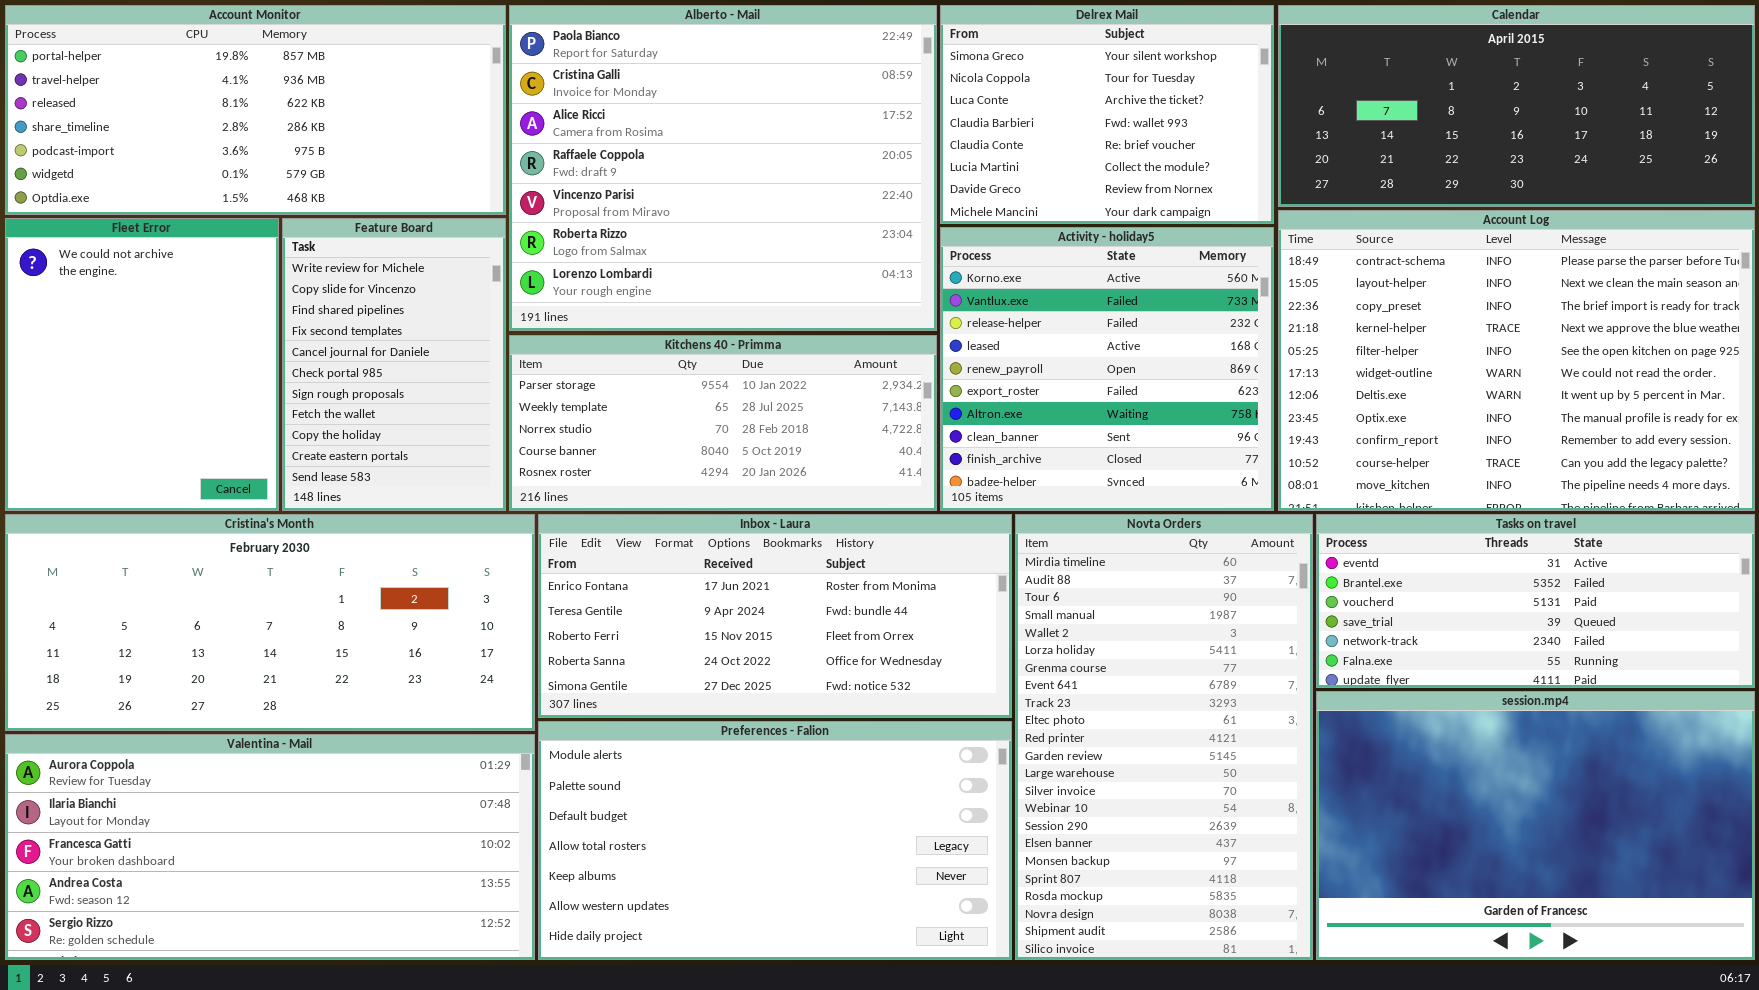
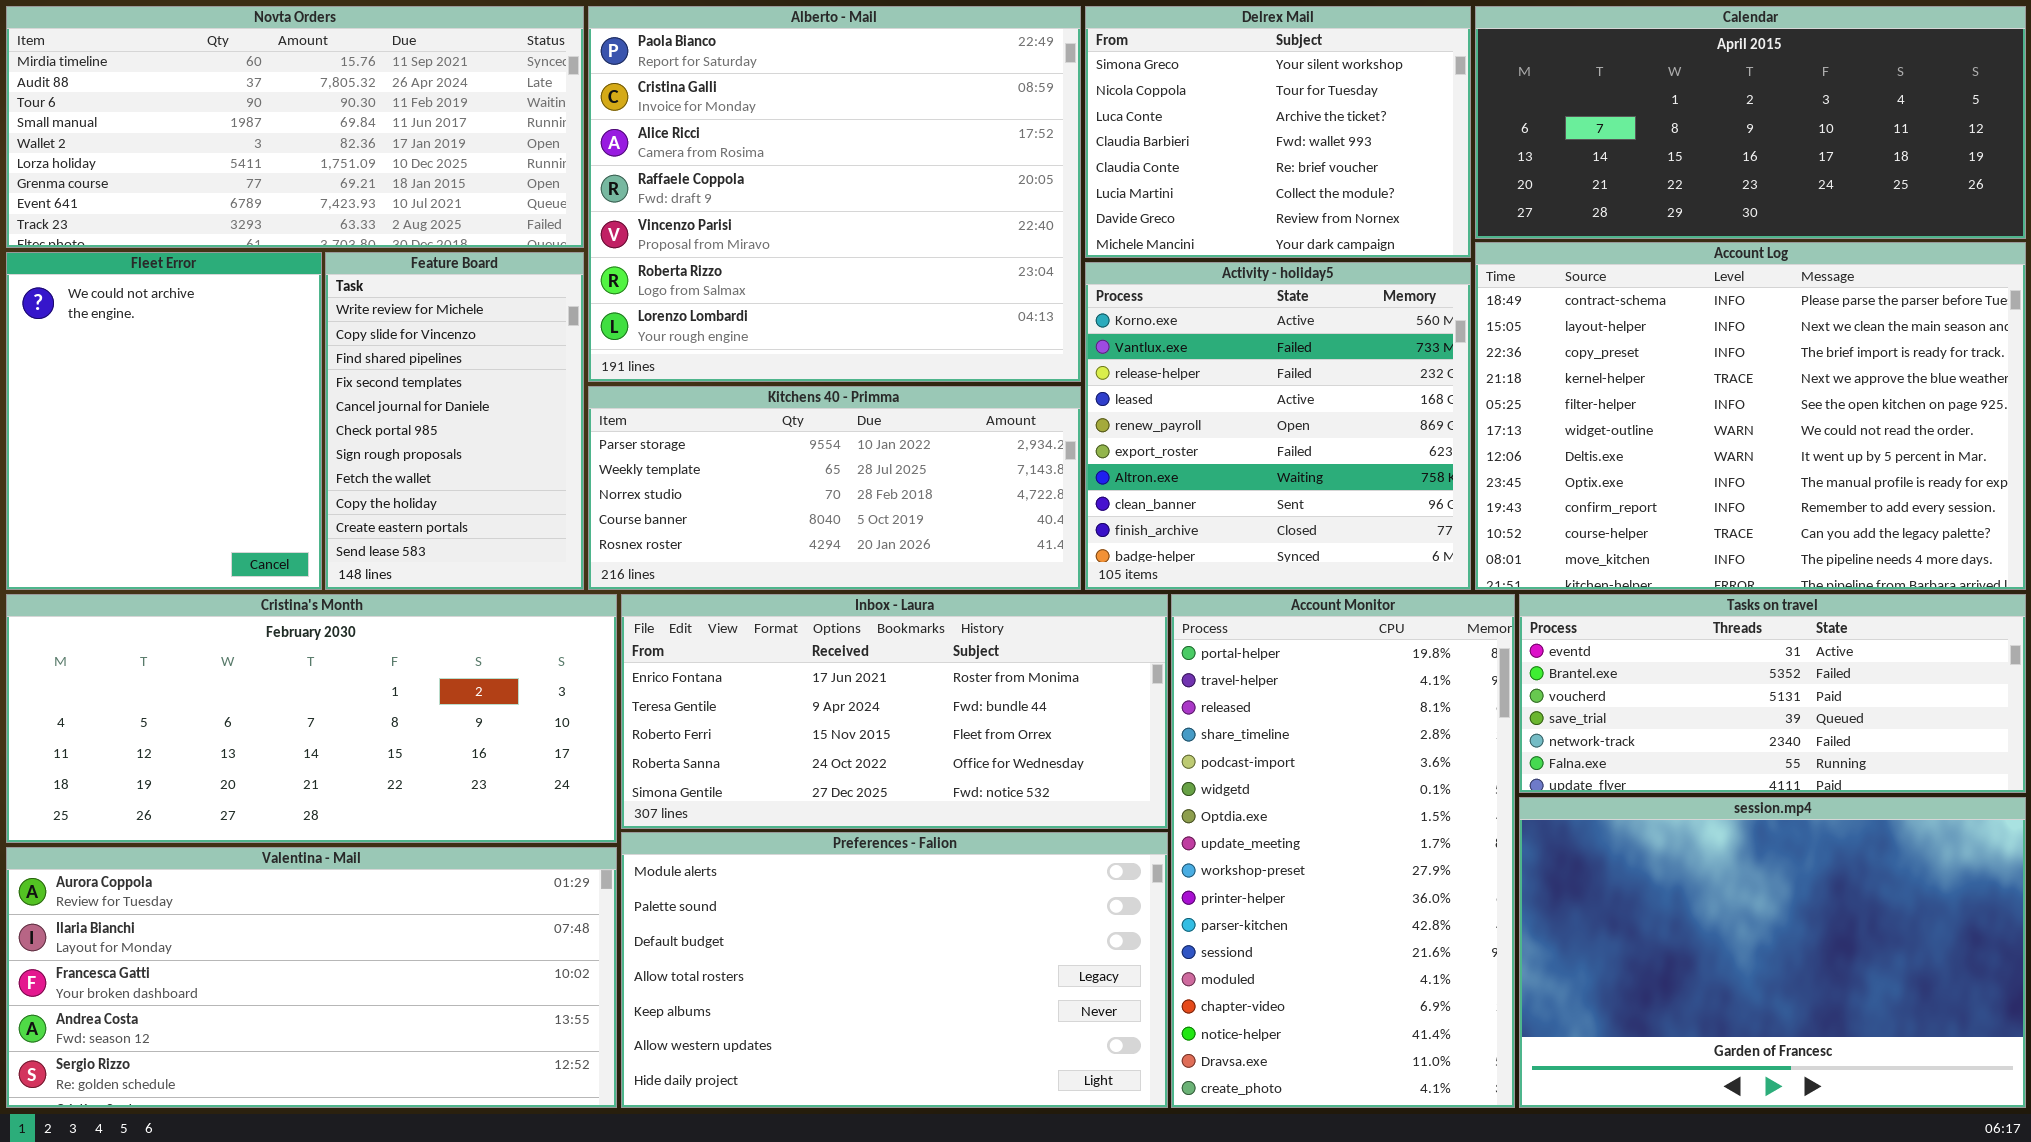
Account Monitor: [5,5,506,215] -> [1171,594,1515,1108], moved, resized
Novta Orders: [1015,514,1313,960] -> [6,6,584,248], moved, resized

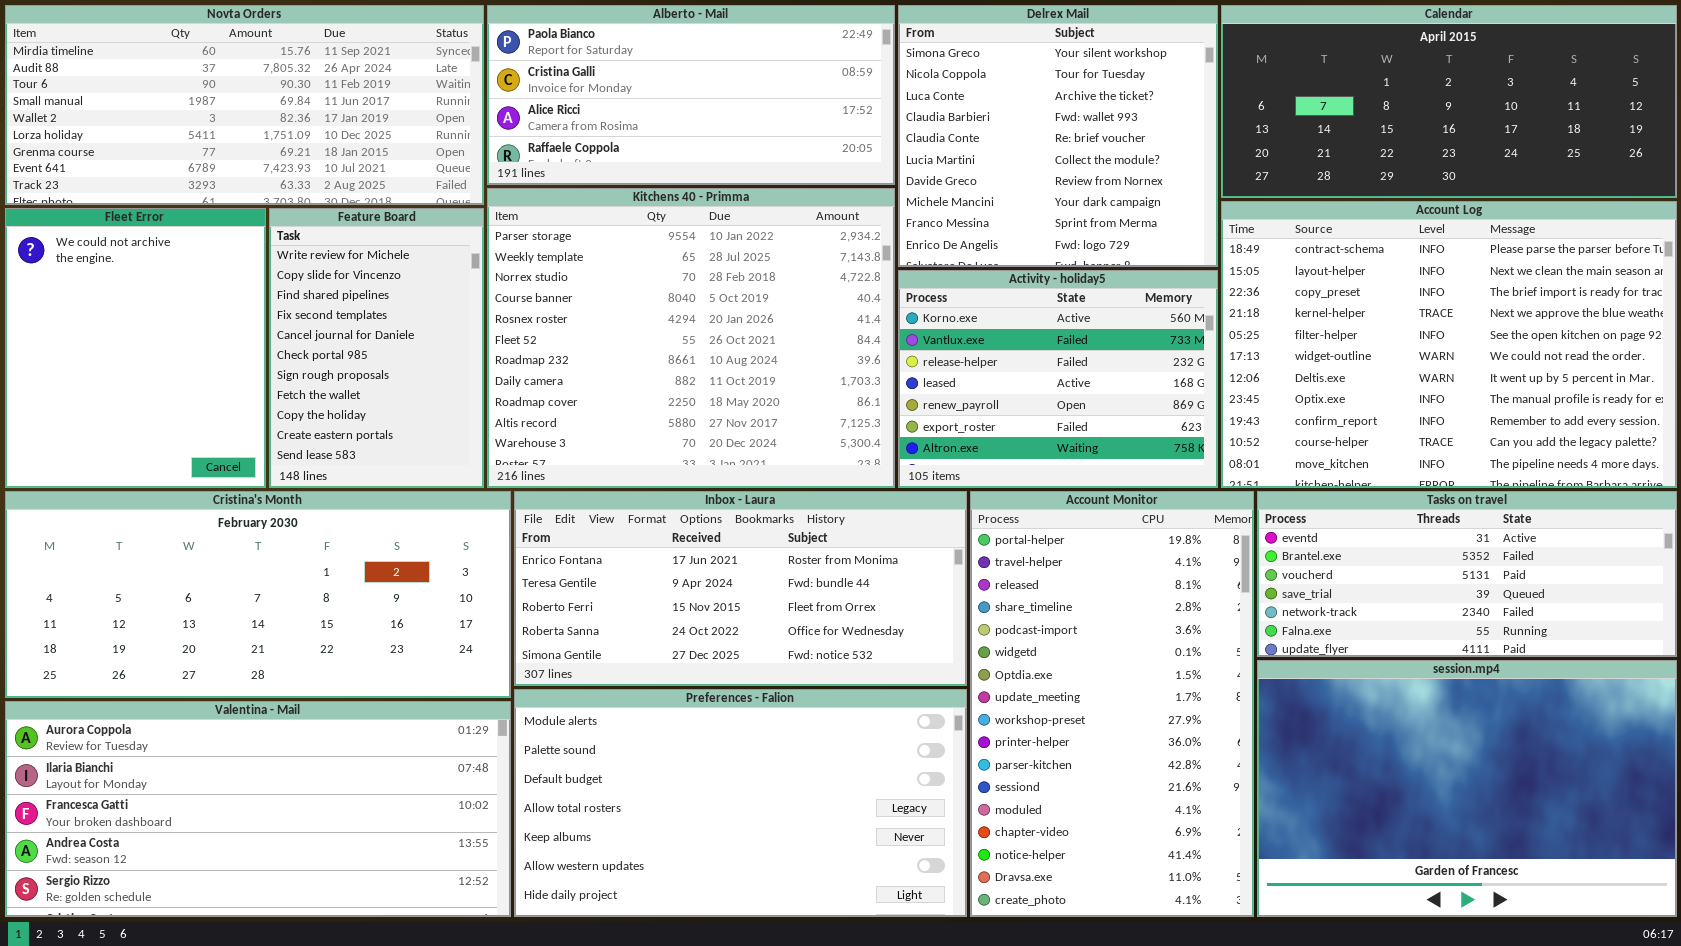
Alberto - Mail: [588,6,1081,382] -> [487,5,895,185], resized
Delrex Mail: [1085,6,1471,258] -> [898,5,1218,267], resized
Activity - holiday5: [1085,262,1471,590] -> [898,270,1218,488], resized
Kitchens 40 - Primma: [588,386,1081,590] -> [487,188,895,488], resized

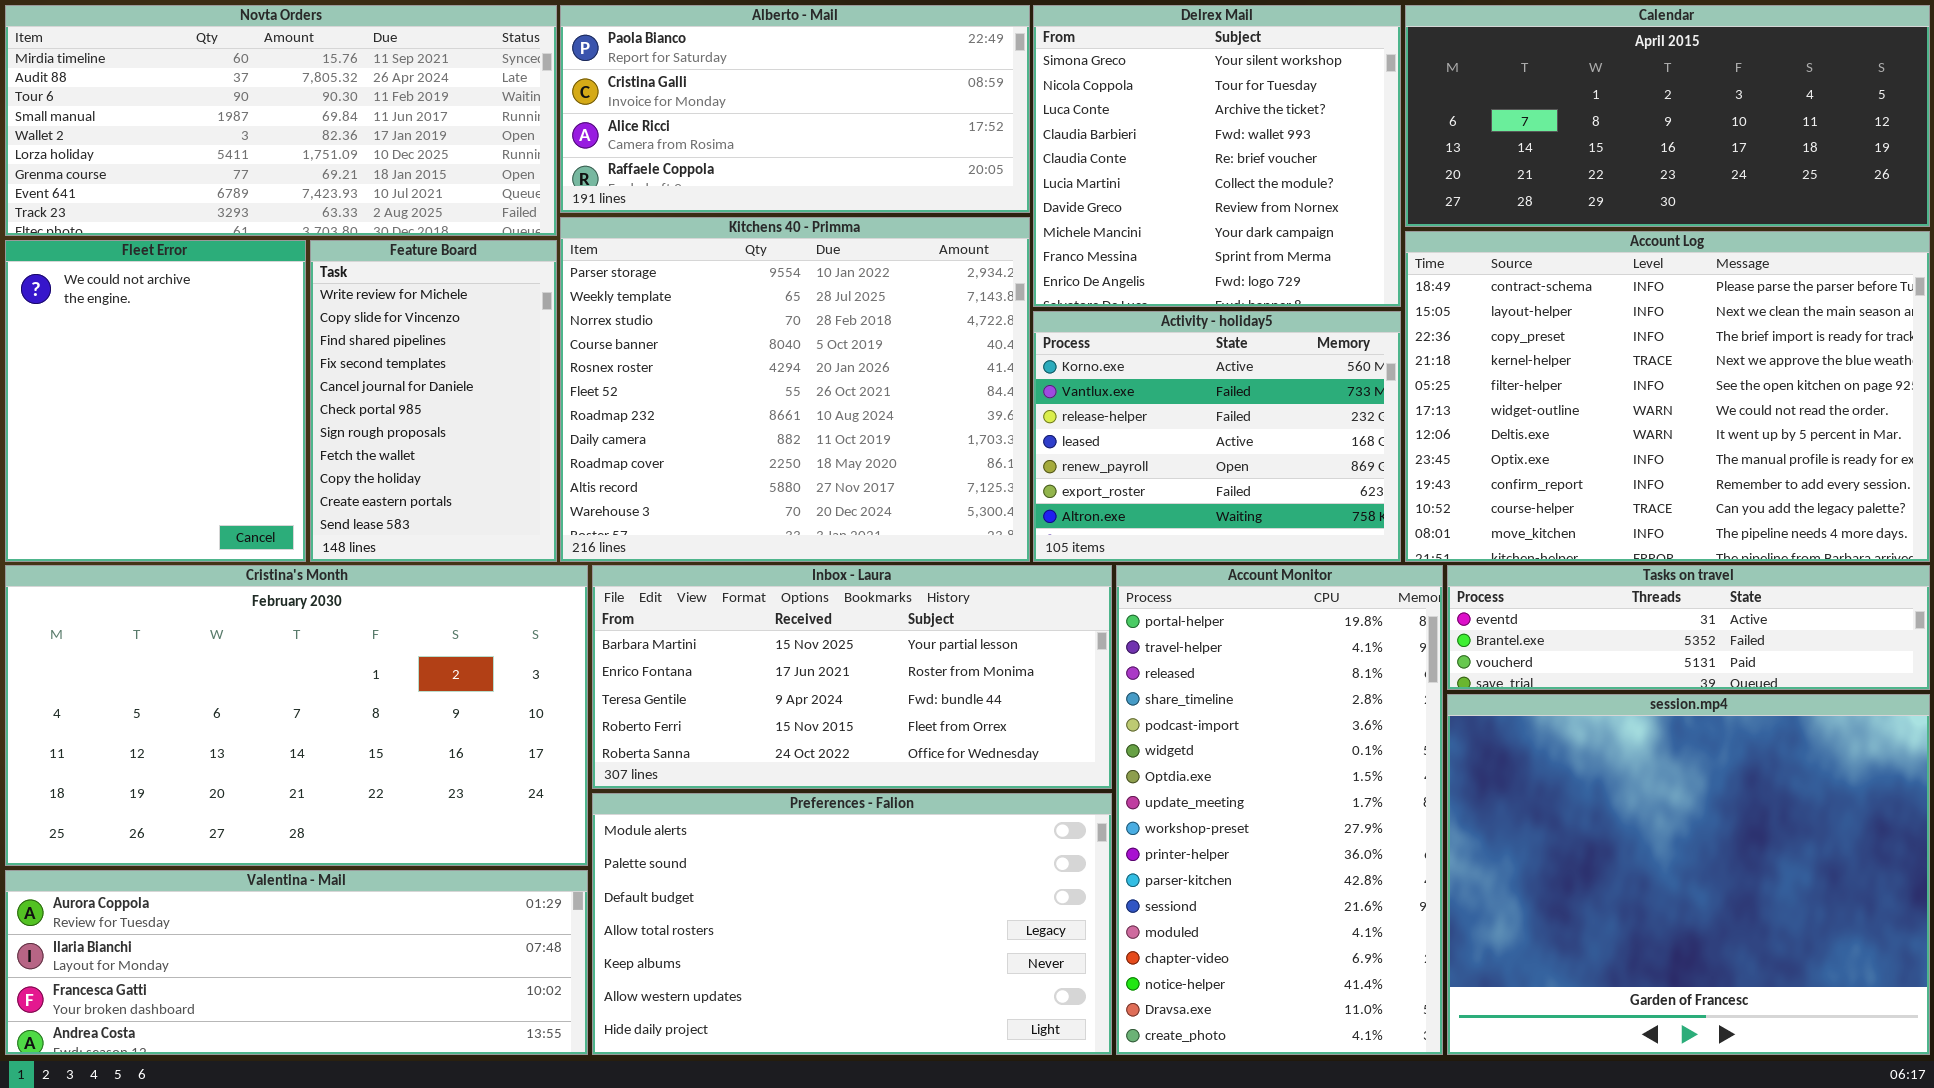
Cristina's Month: [5,491,511,698] -> [5,565,588,866], resized
Inbox - Laura: [514,491,967,686] -> [592,565,1112,789], scrolled up 1 row
Tasks on travel: [1257,491,1677,657] -> [1447,565,1930,690], resized
session.mp4: [1257,660,1677,917] -> [1447,694,1930,1055], resized
Valentina - Mail: [5,701,511,917] -> [5,870,588,1055], resized

